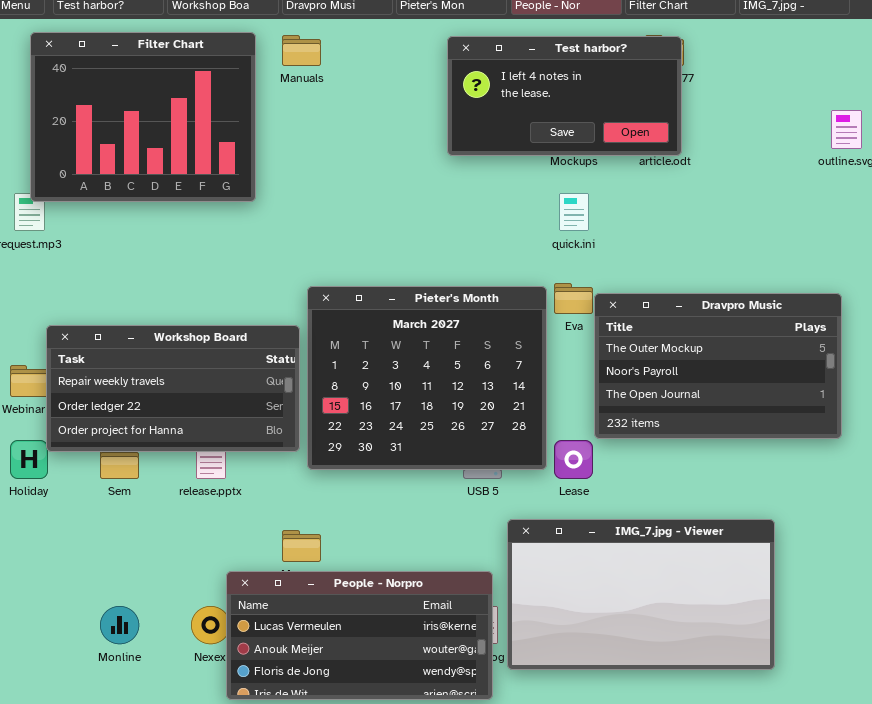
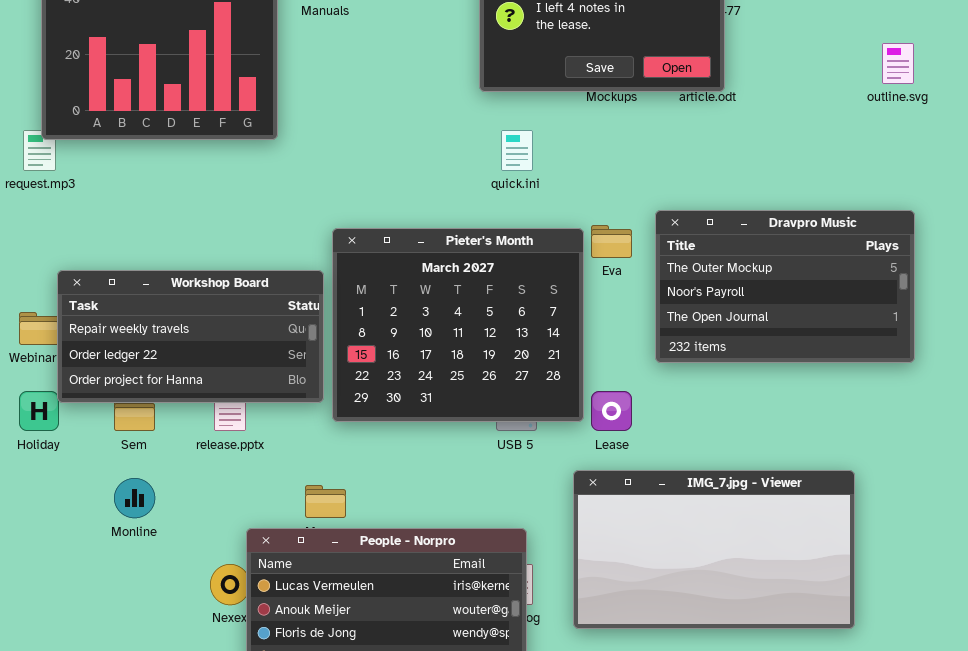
quick.ini: [559,193,589,231] -> [501,130,533,171], moved
Dravpro Music: [594,293,842,439] -> [655,210,915,363], moved
IMG_7.jpg - Viewer: [507,519,775,670] -> [573,470,855,629], moved
Monline: [100,606,139,644] -> [114,478,155,518], moved

